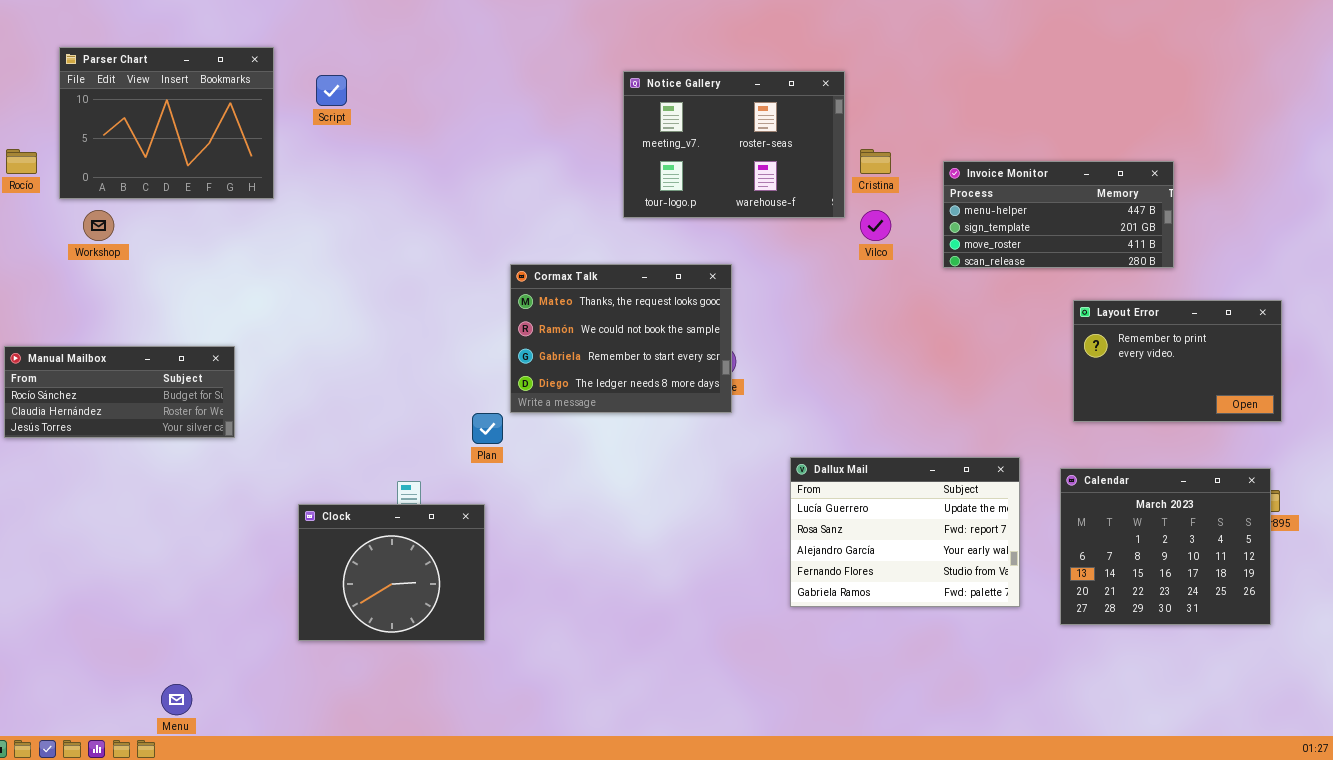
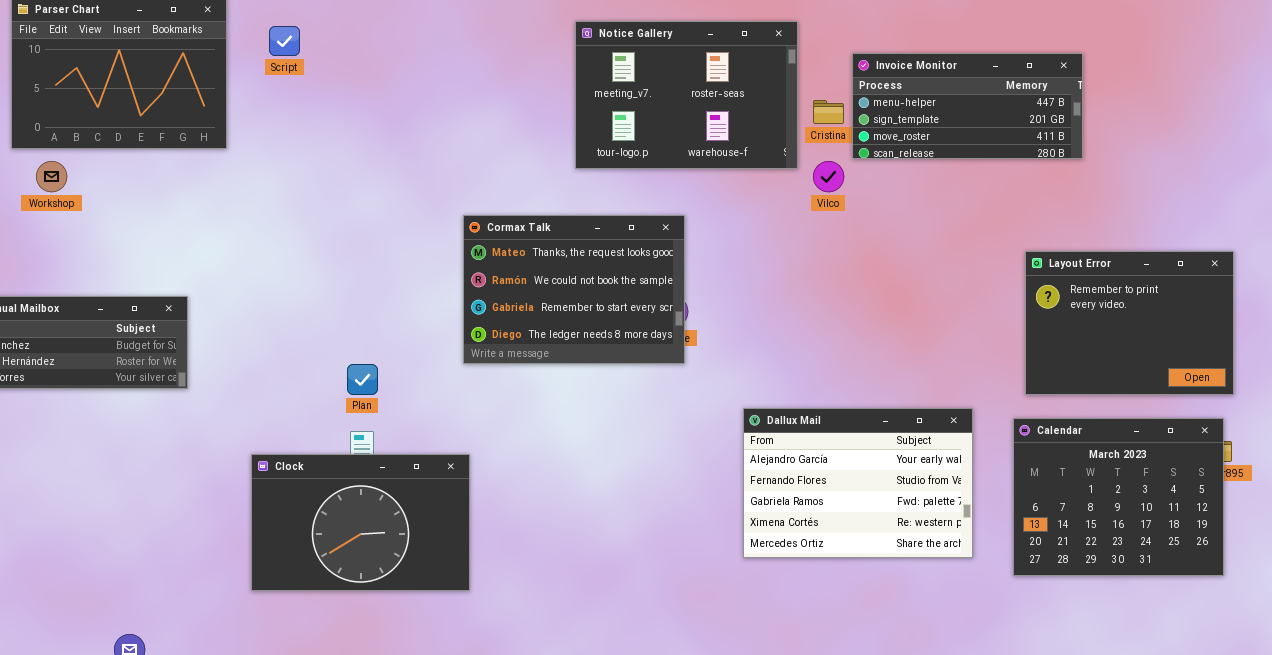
Invoice Monitor: [943,161,1174,268] -> [852,53,1083,159], moved
Layout Error: [1073,300,1282,422] -> [1025,251,1234,395], resized
Plan: [472,413,503,444] -> [347,364,378,395], moved
Dallux Mail: [790,457,1020,607] -> [743,408,973,558], scrolled down 2 rows
Clock: [298,504,485,641] -> [251,454,470,591], resized

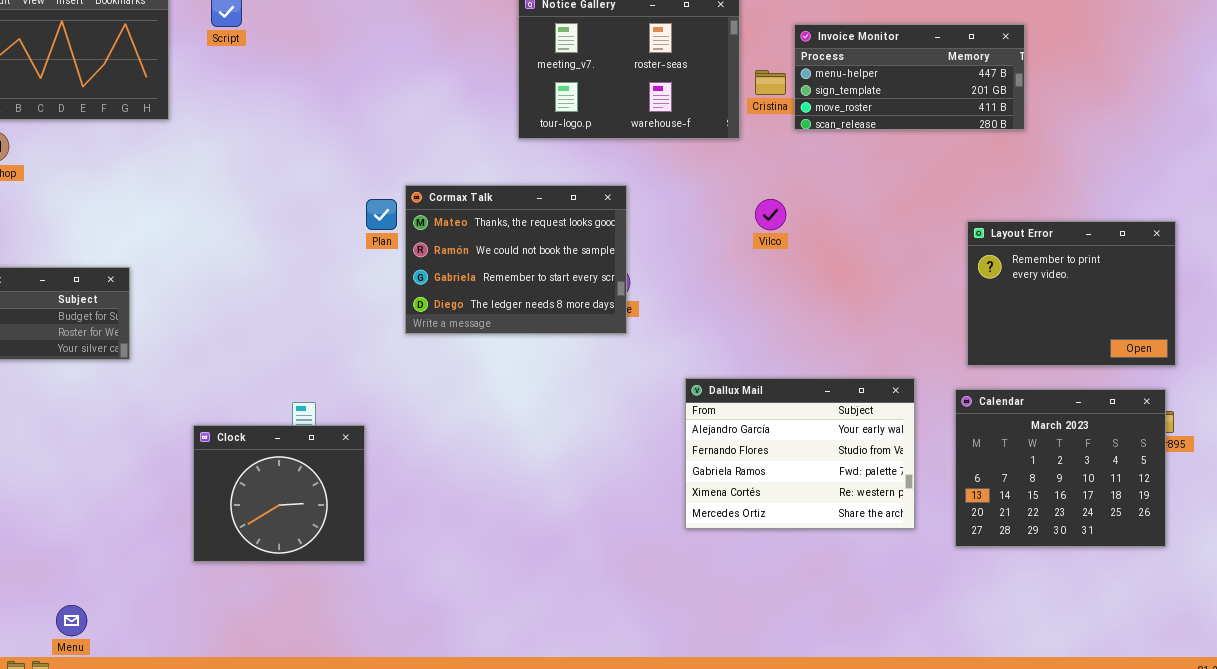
Vilco: [813,161,844,192] -> [755,199,786,230], moved
Plan: [347,364,378,395] -> [366,199,397,230], moved
Clock: [251,454,470,591] -> [193,425,365,562], resized

